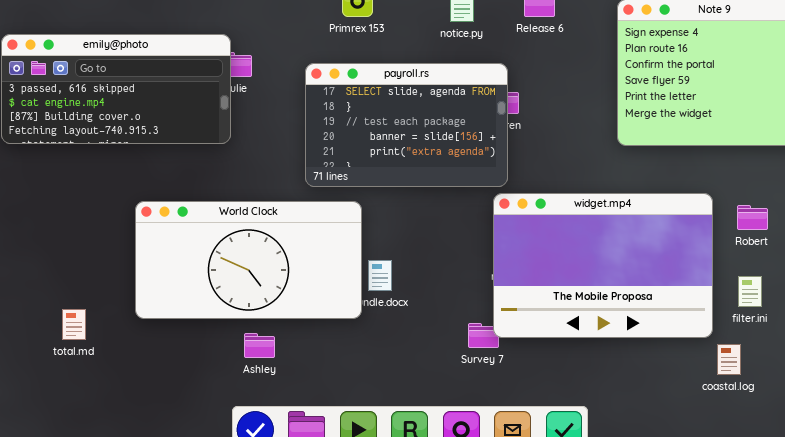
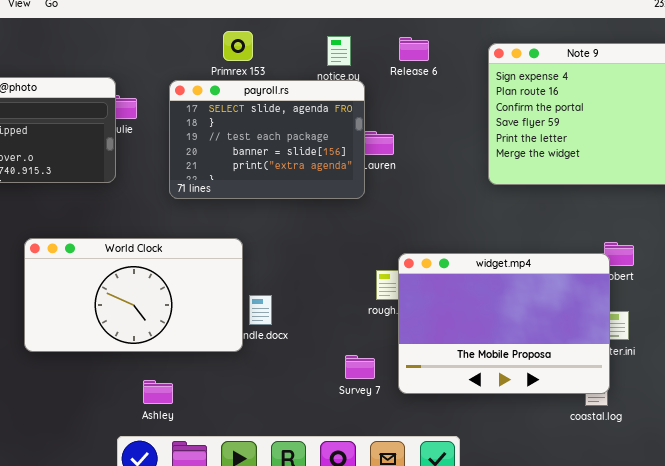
payroll.rs: [305,63,508,187] -> [169,80,365,199], moved
widget.mp4: [493,193,713,338] -> [398,253,610,394], moved
Ashley: [244,333,275,358] -> [143,380,173,404], moved

